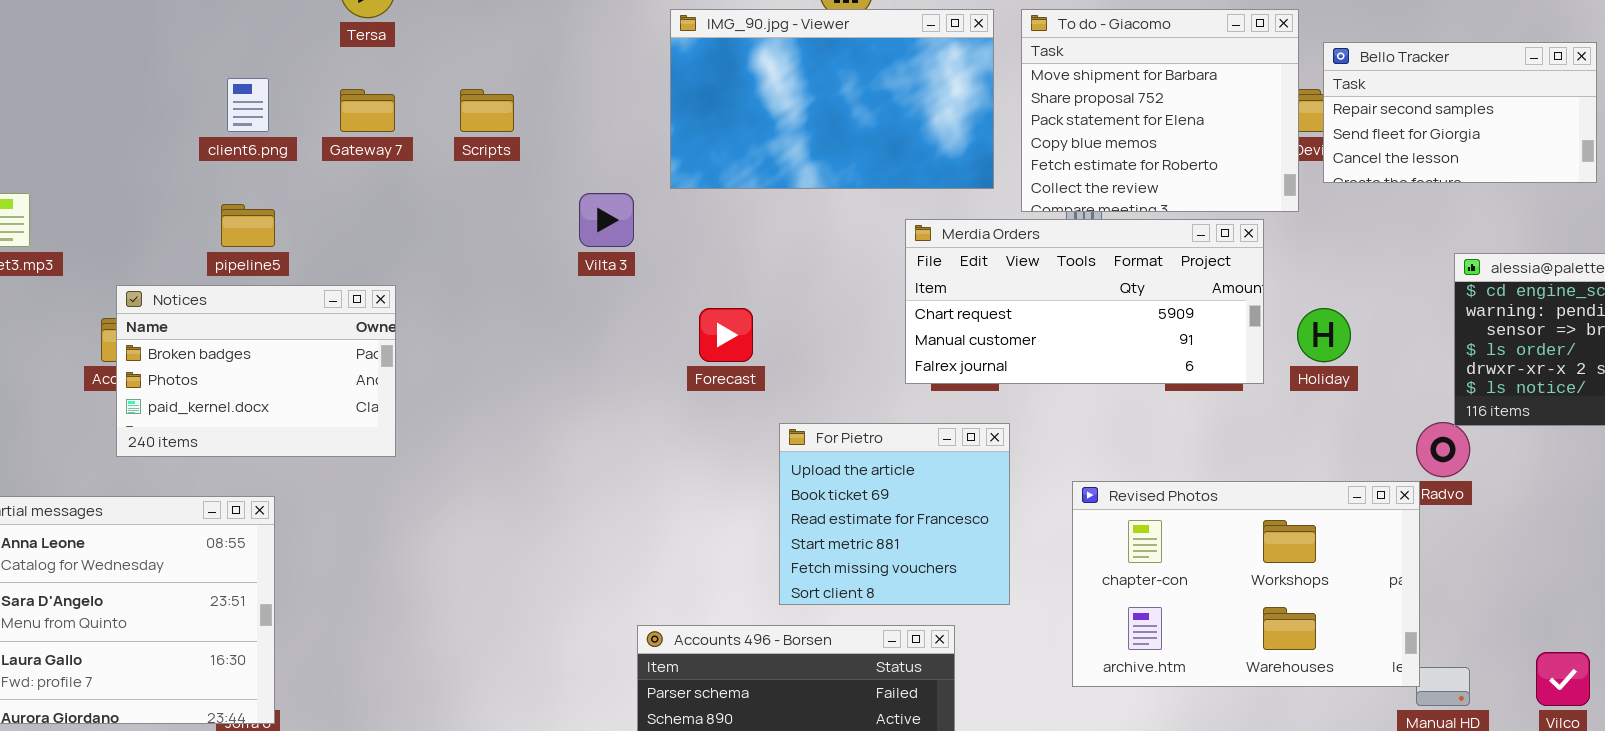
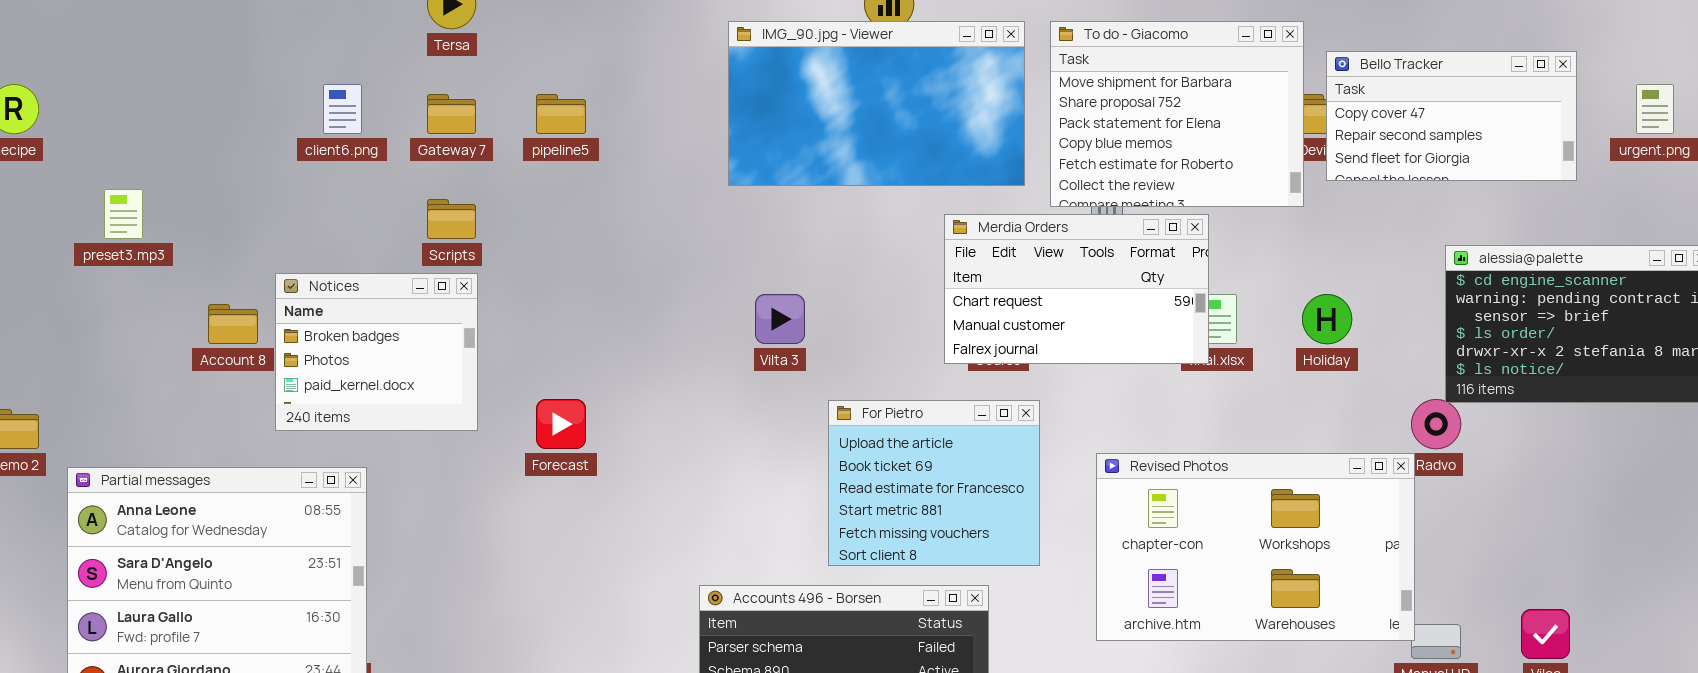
Bello Tracker: [1323,42,1597,183] -> [1326,51,1577,181], scrolled up 1 row
Scripts: [460,89,514,132] -> [427,199,476,239], moved
Vilta 3: [579,193,634,247] -> [755,294,805,344], moved
pipeline5: [221,204,275,247] -> [536,94,586,134], moved
Merdia Orders: [905,219,1264,384] -> [944,214,1209,364], resized
Notices: [116,285,396,457] -> [275,273,478,431], resized
Forecast: [699,308,753,362] -> [536,399,586,449], moved

